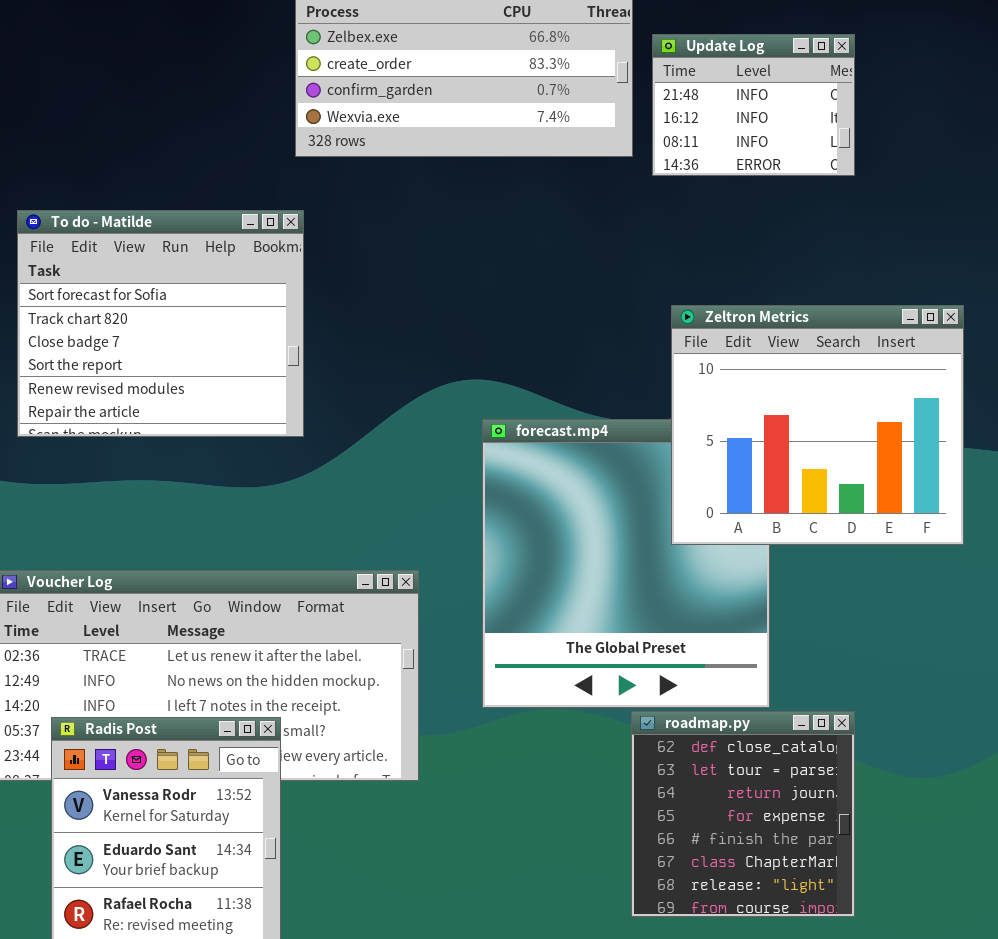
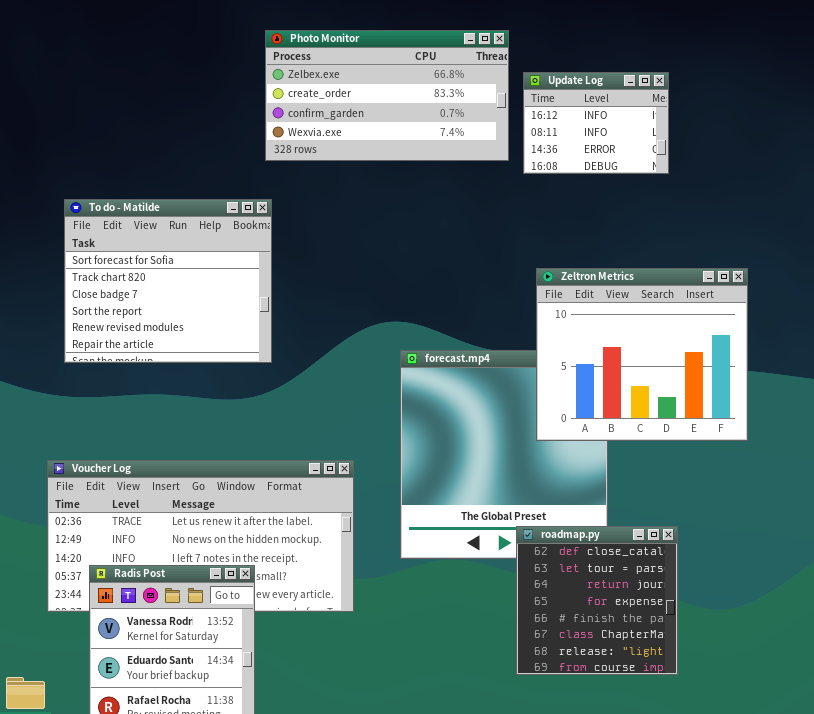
Update Log: [652,34,855,176] -> [523,72,669,174], scrolled down 1 row
roadmap.py: [631,711,855,917] -> [516,526,678,675], moved

